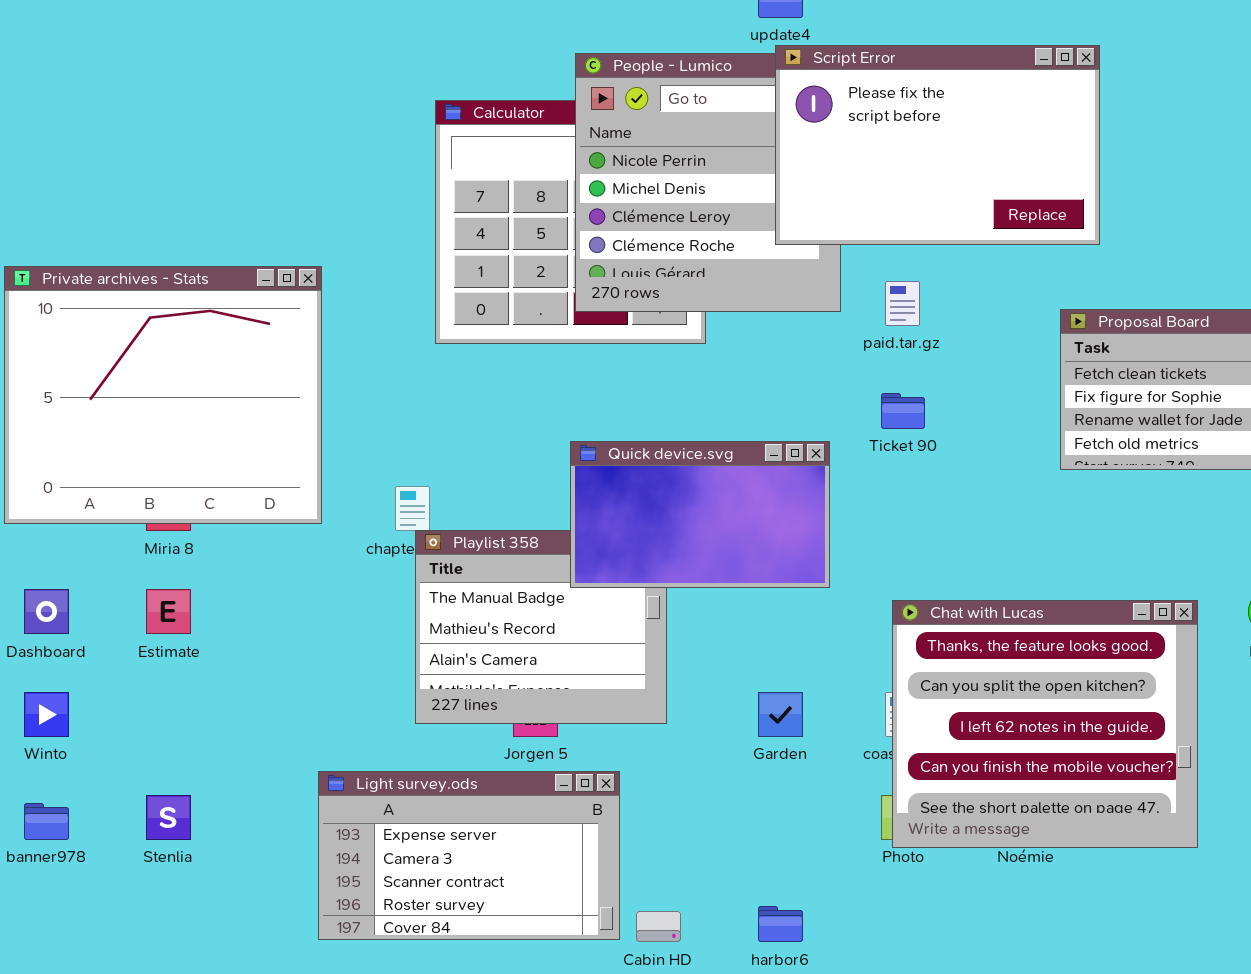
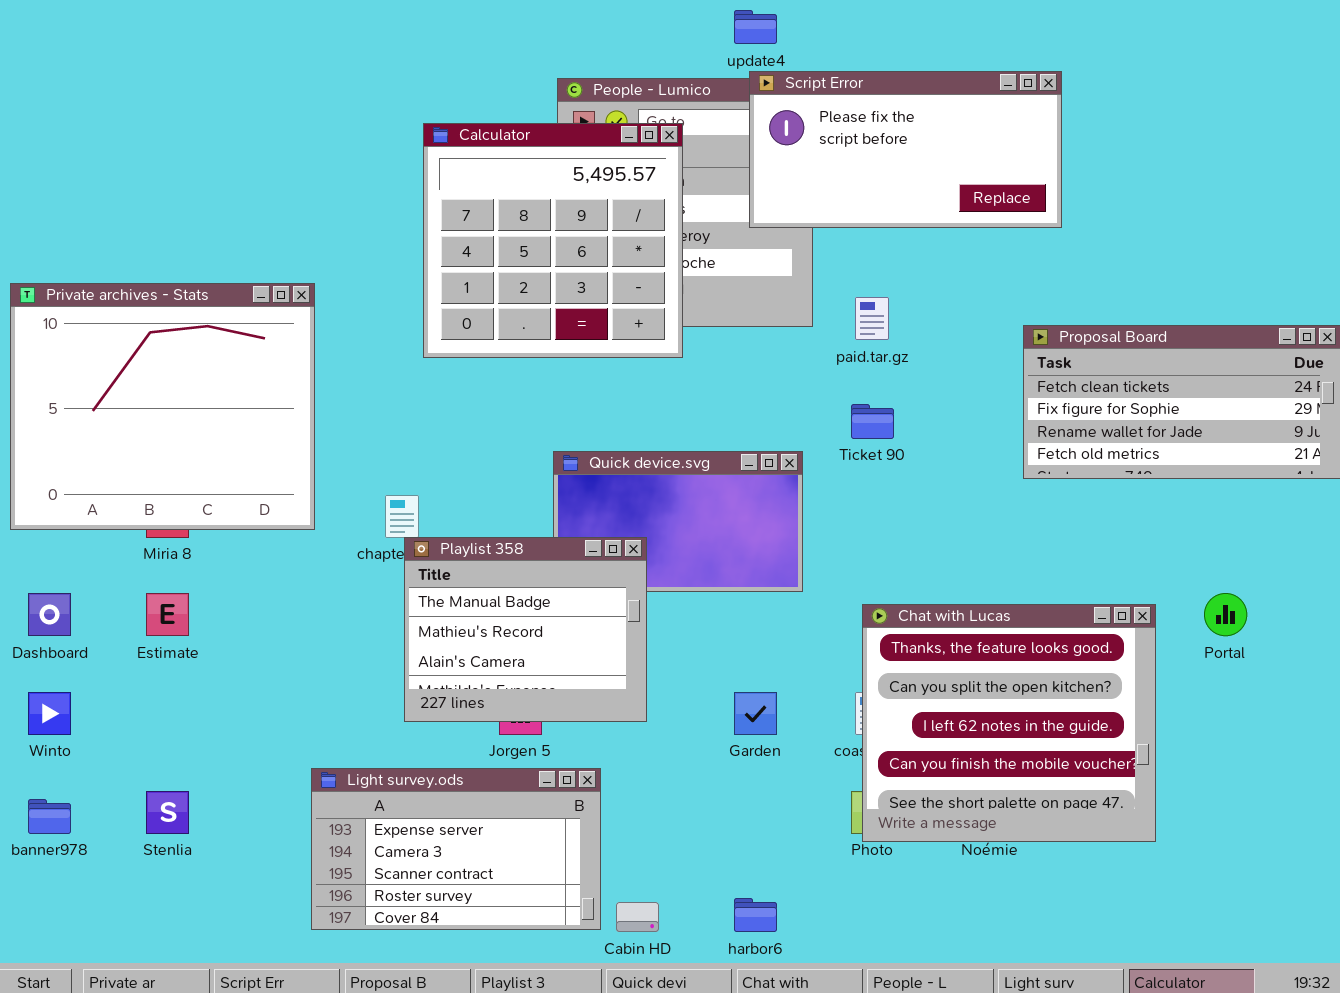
Script Error: [775,45,1100,245] -> [749,71,1062,228], resized
Calculator: [435,100,706,344] -> [423,123,683,358], raised
Playlist 358: [415,530,667,724] -> [404,537,647,722], raised

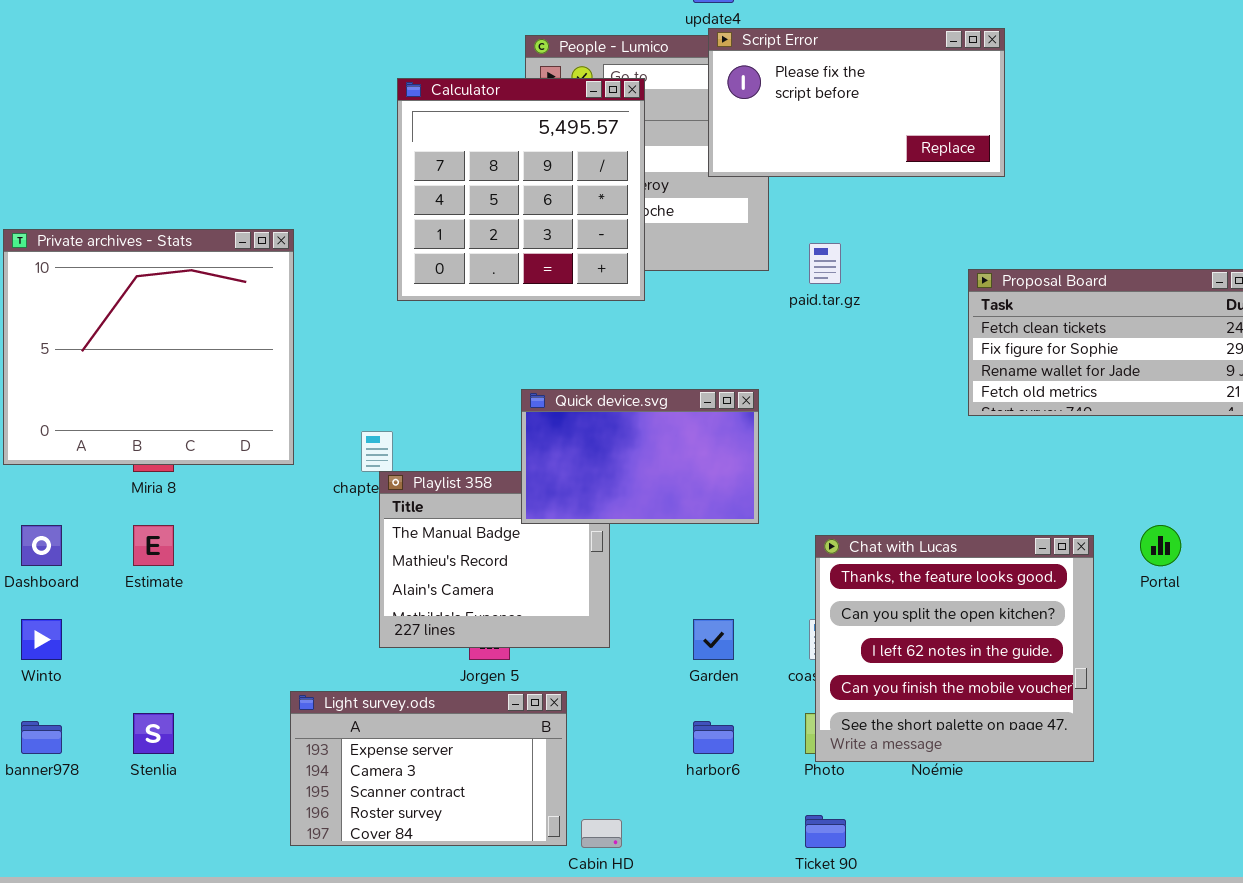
Ticket 90: [851,404,894,439] -> [805,815,846,848], moved
Quick device.svg: [553,451,803,592] -> [521,389,759,524], raised
harbor6: [734,898,777,932] -> [693,721,734,754], moved

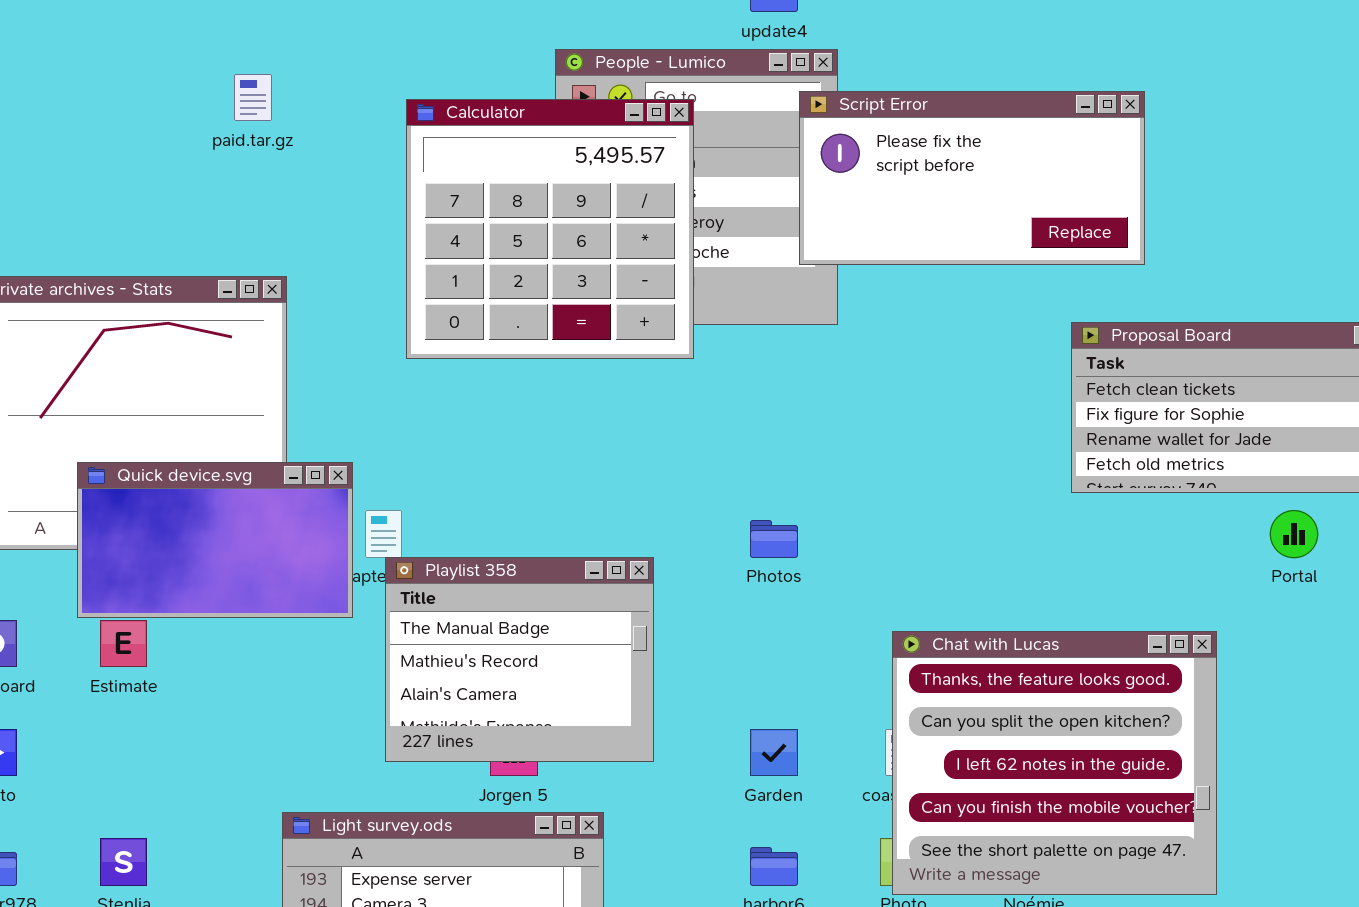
Script Error: [708,28,1005,177] -> [799,91,1145,265], moved
paid.tar.gz: [809,243,841,284] -> [234,74,272,121], moved
Quick device.svg: [521,389,759,524] -> [77,462,353,618], moved
Portal: [1140,525,1181,566] -> [1270,510,1318,558], moved

